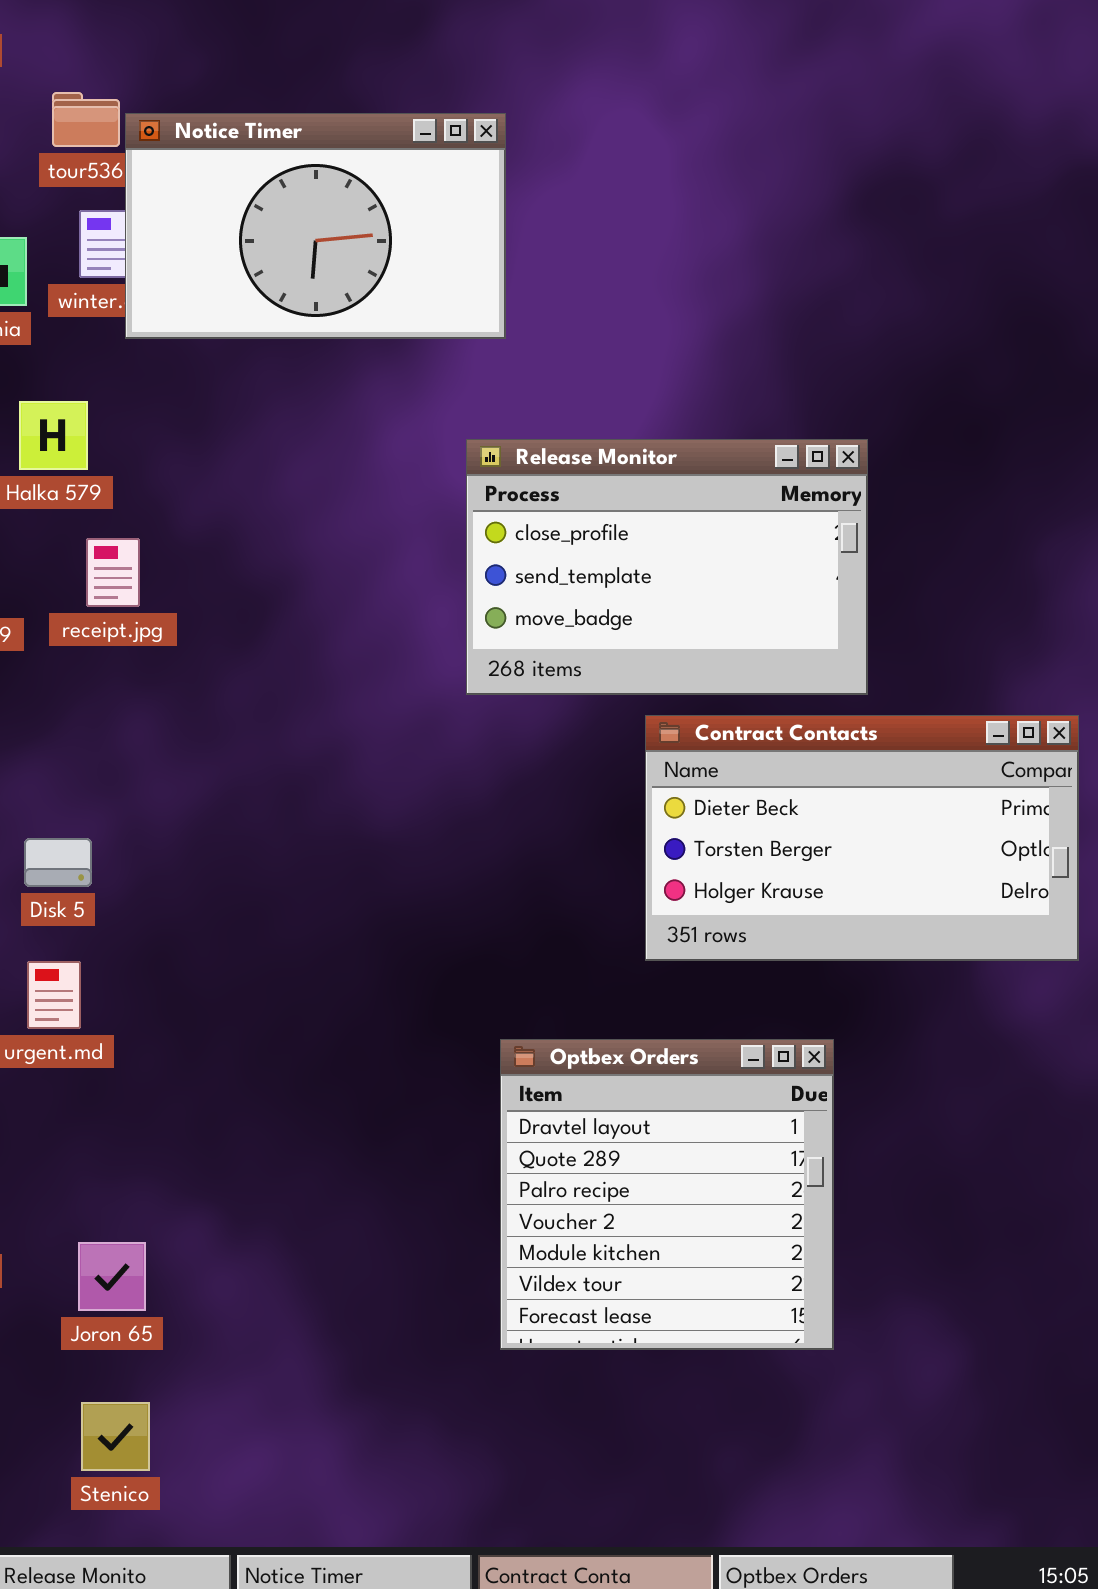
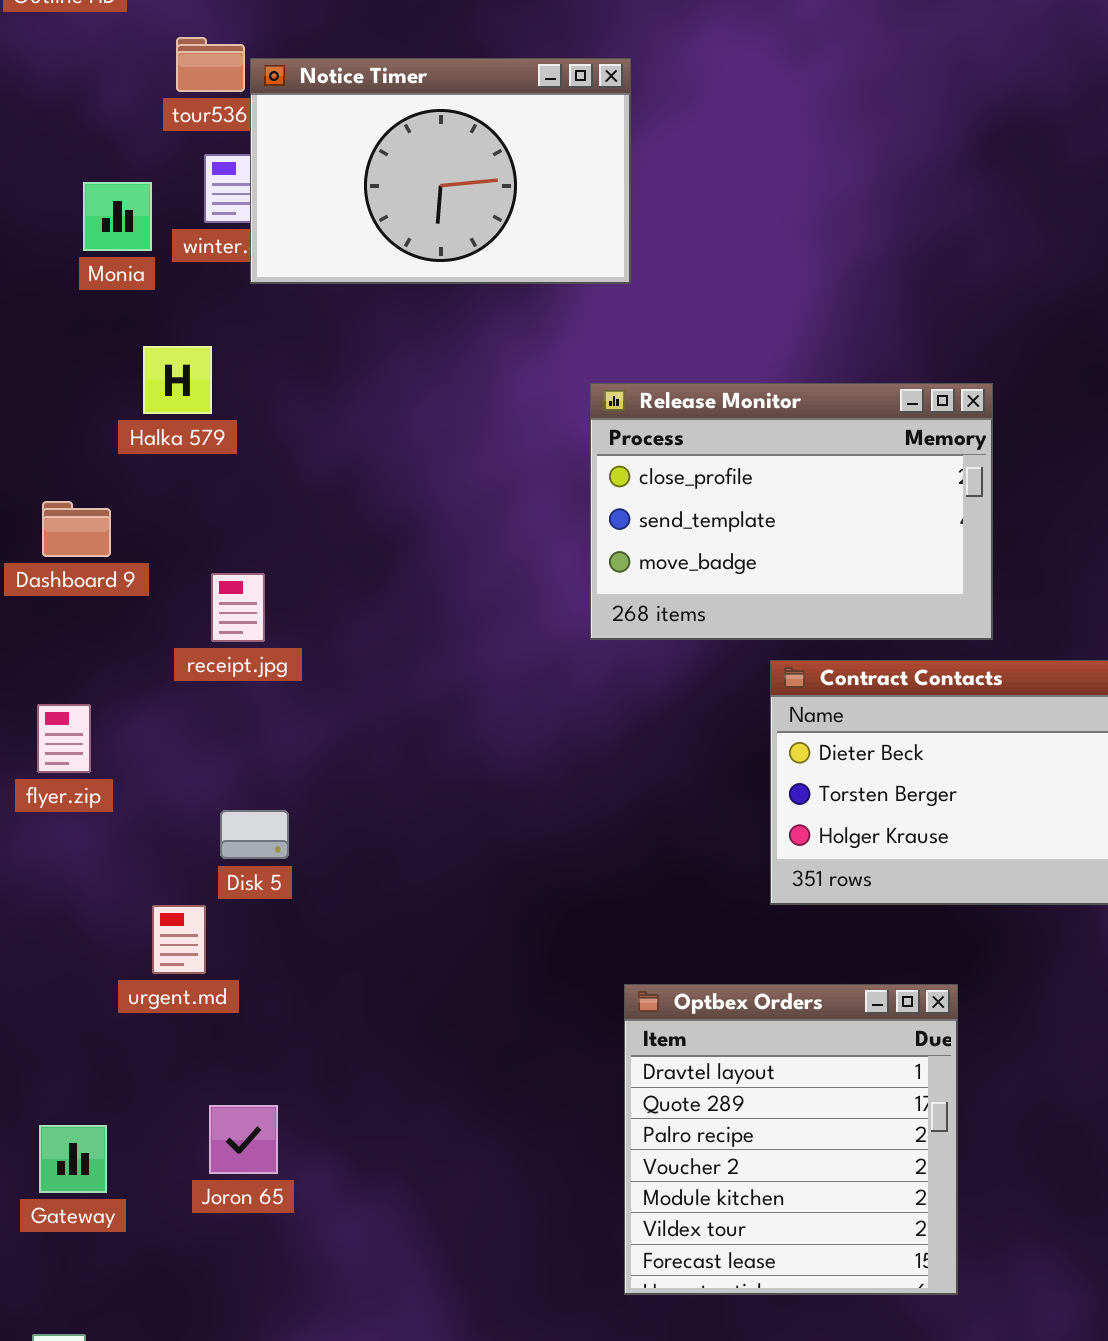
receipt.jpg: [86,538,140,607] -> [211,573,265,642], moved
Disk 5: [24,838,92,887] -> [220,810,289,859], moved
Joron 65: [78,1242,146,1311] -> [209,1105,278,1174], moved

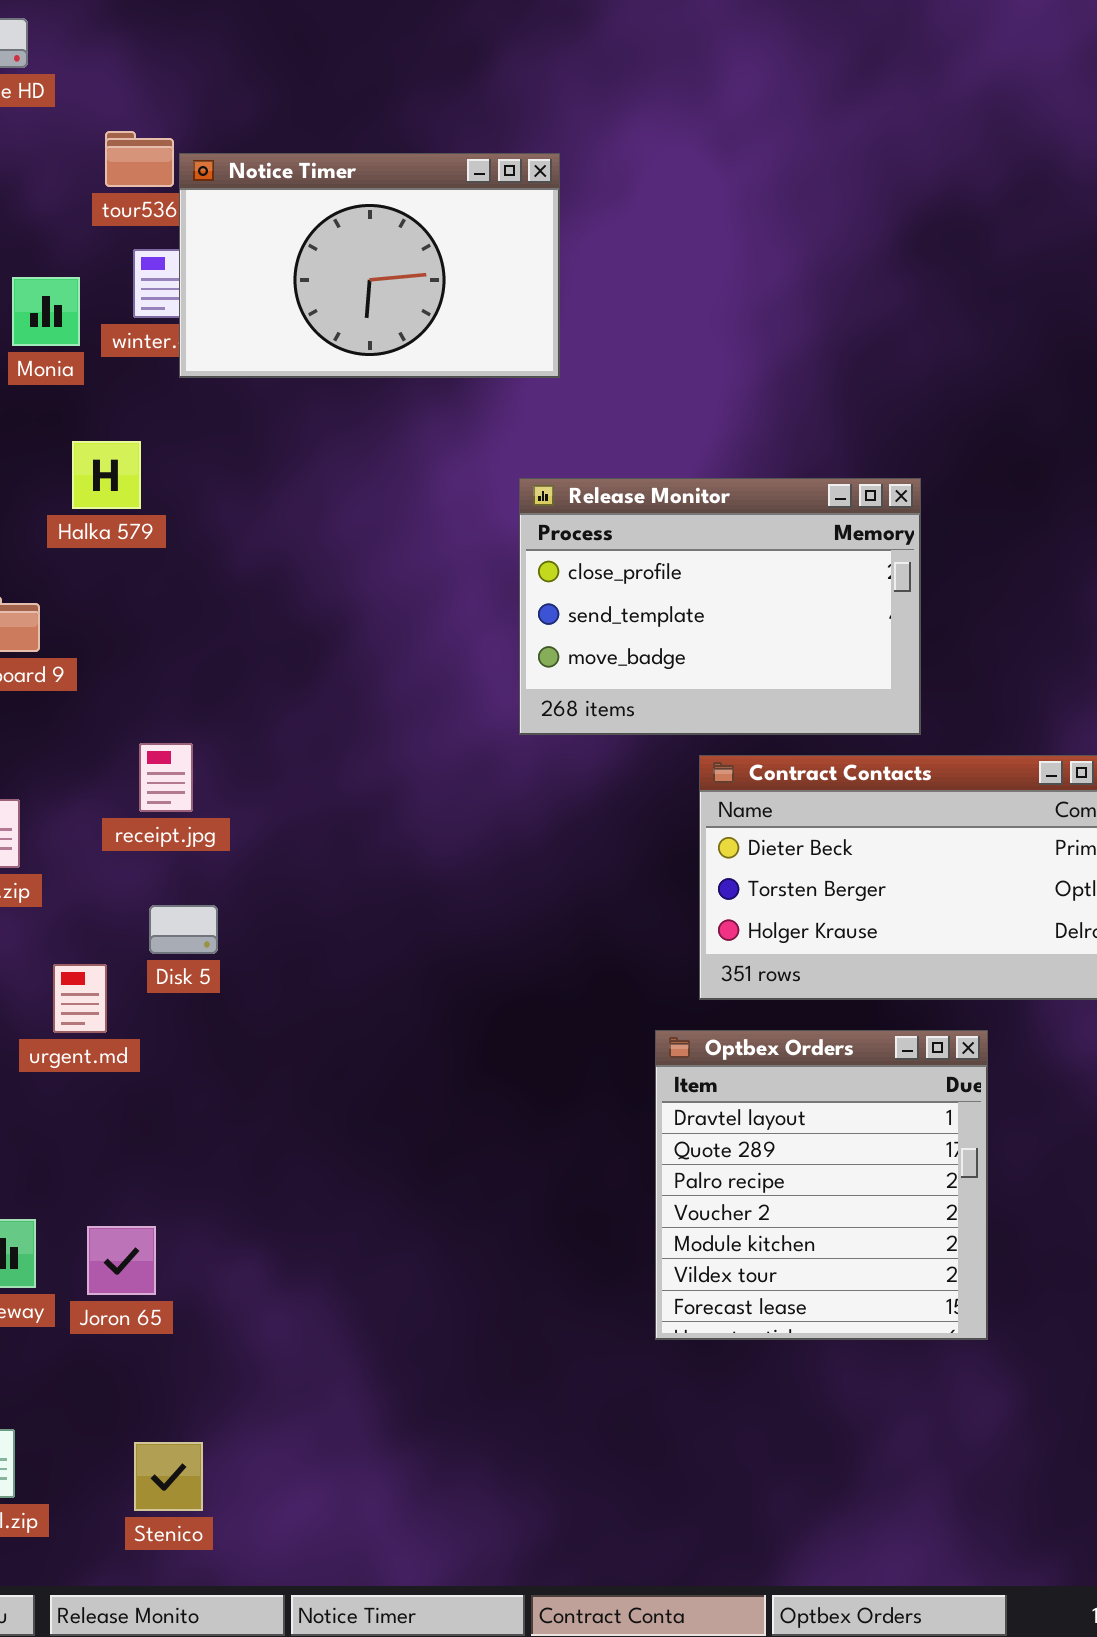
receipt.jpg: [211,573,265,642] -> [139,743,193,812], moved
urgent.md: [152,905,206,974] -> [53,964,107,1033], moved
Optbex Orders: [624,984,958,1295] -> [655,1030,988,1340], moved
Joron 65: [209,1105,278,1174] -> [87,1226,156,1295], moved

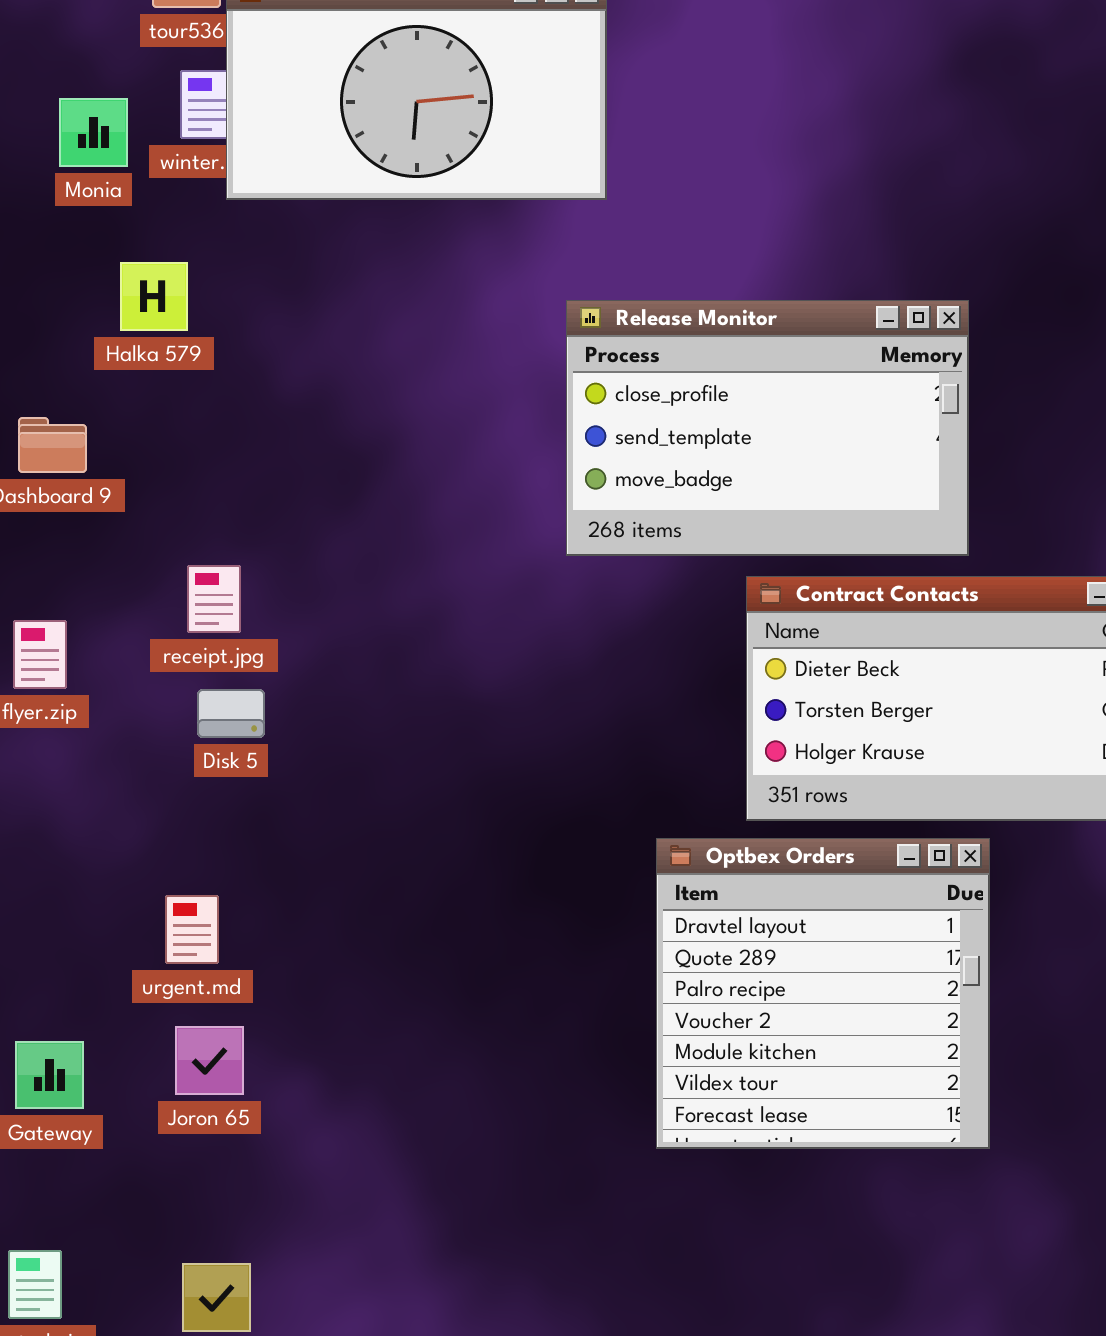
Disk 5: [149,905,218,954] -> [197,689,265,738], moved
urgent.md: [53,964,107,1033] -> [165,895,219,964], moved
Optbex Orders: [655,1030,988,1340] -> [656,838,990,1149], moved
Joron 65: [87,1226,156,1295] -> [175,1026,244,1095], moved

